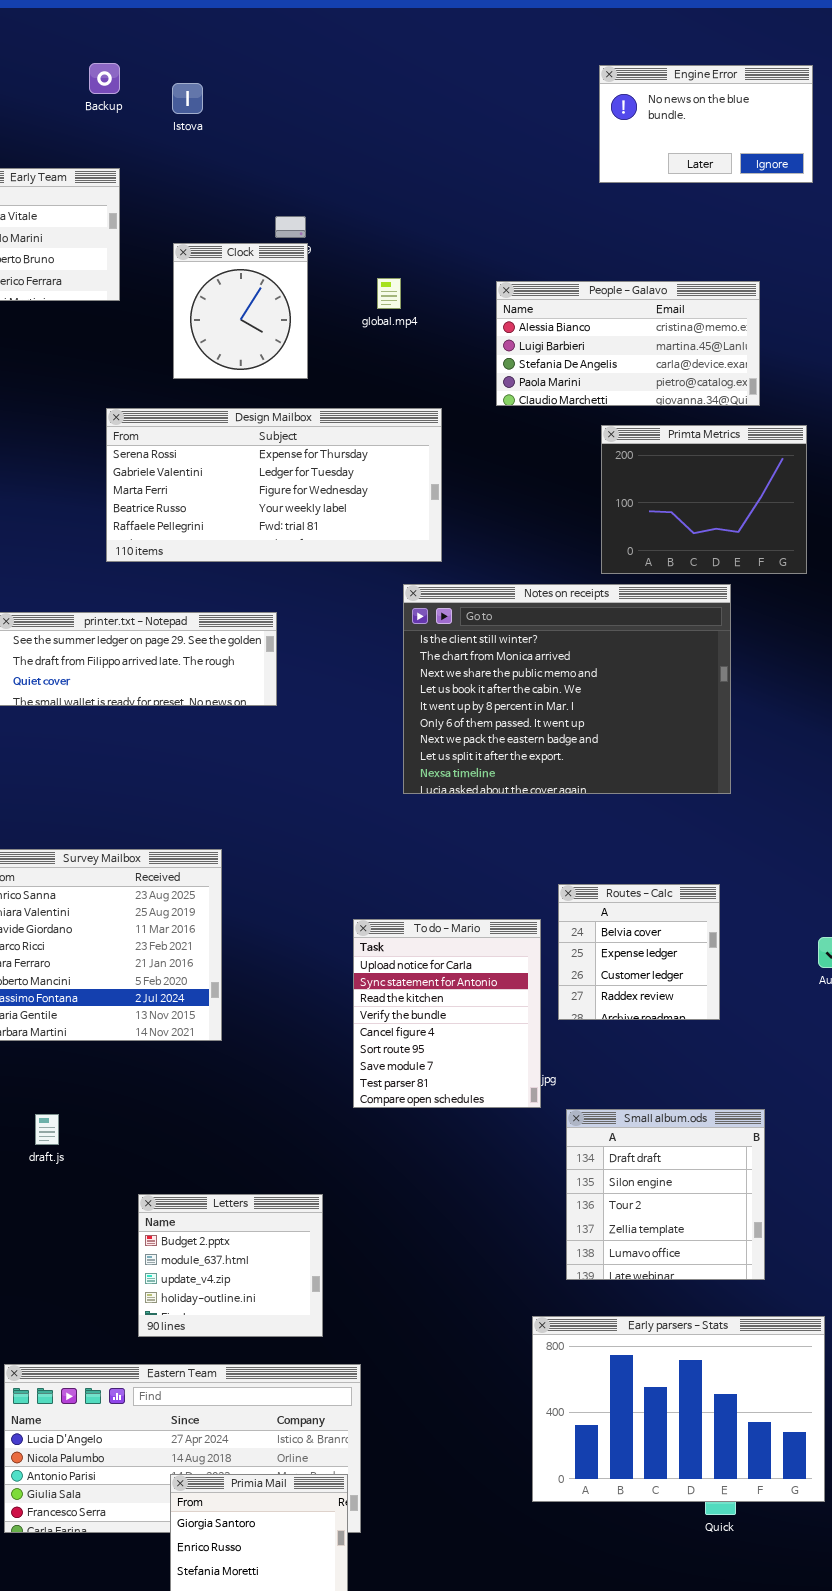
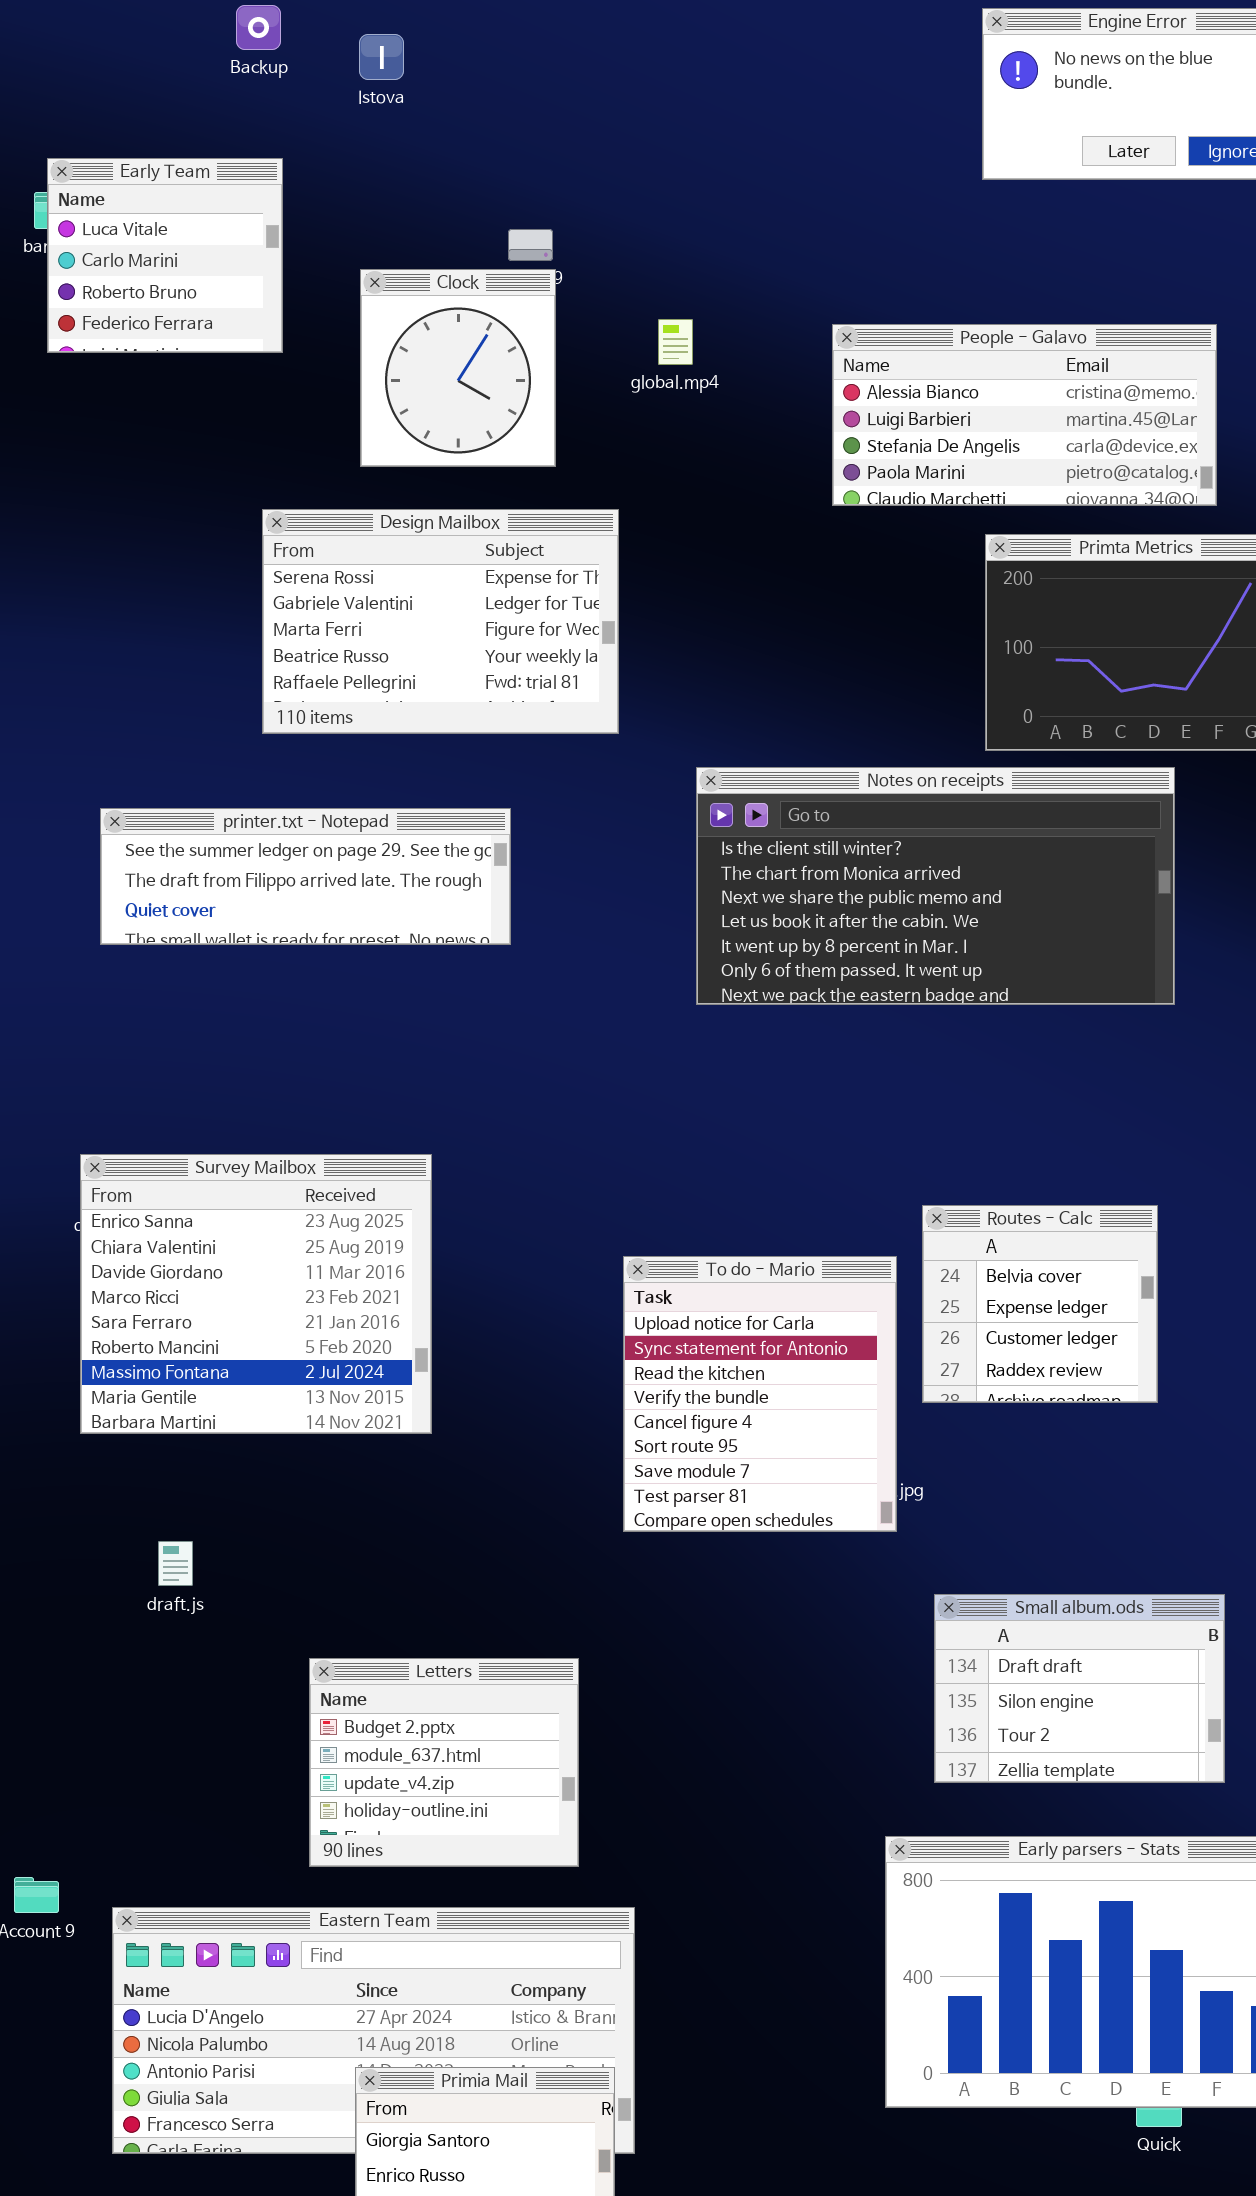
Design Mailbox: [106,408,442,562] -> [262,509,619,734], resized
Notes on receipts: [403,584,731,794] -> [696,767,1175,1005], resized
Small album.ods: [566,1109,765,1280] -> [934,1594,1225,1783], resized

